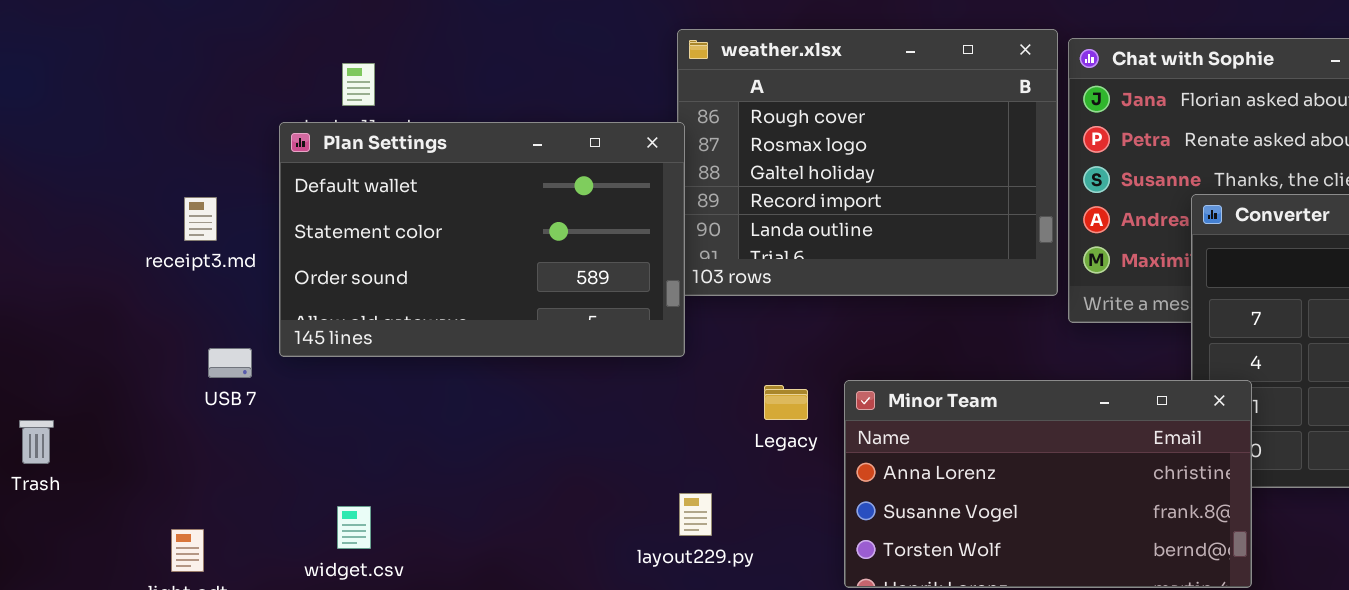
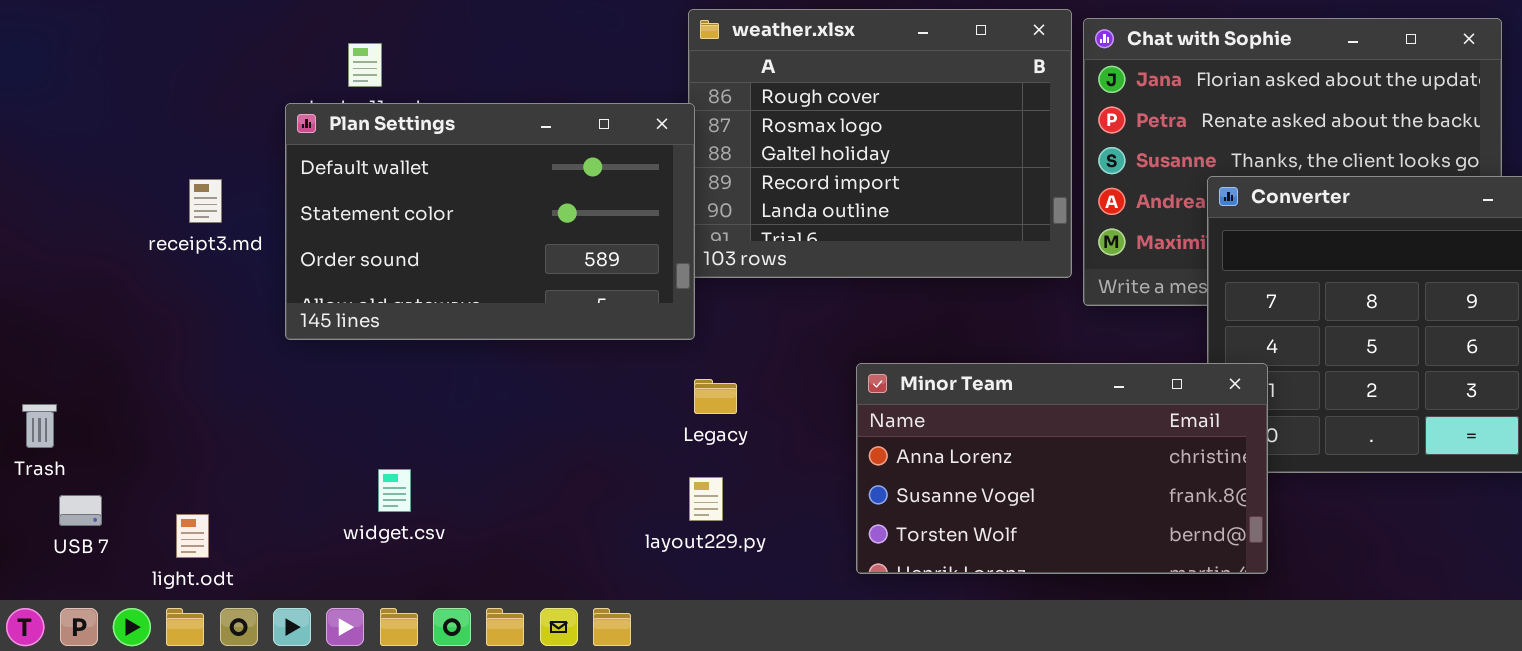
USB 7: [208,348,252,378] -> [59,495,102,526], moved
Legacy: [764,385,808,420] -> [694,379,737,414], moved
widget.csv: [337,506,371,549] -> [378,469,411,512], moved

